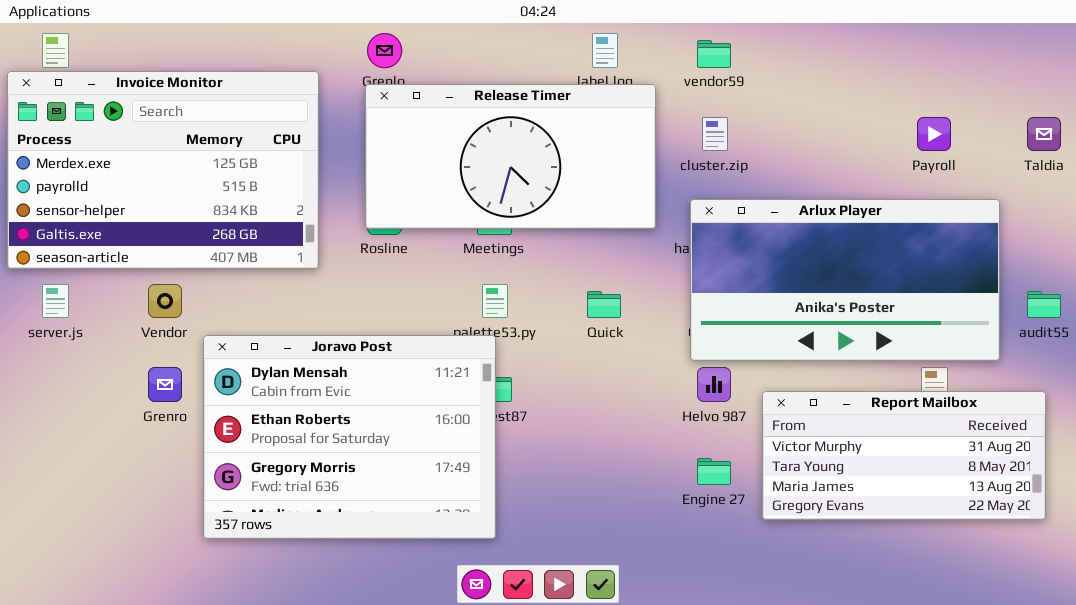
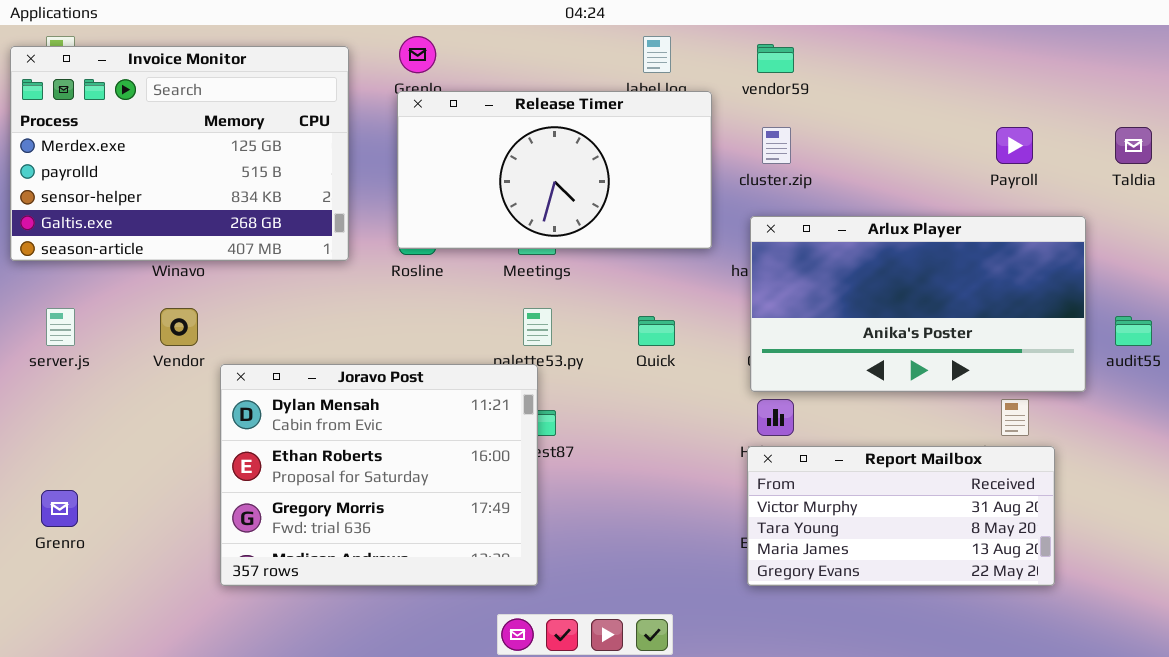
Invoice Monitor: [7,71,319,269] -> [10,46,349,261], moved
Grenro: [148,367,182,402] -> [41,490,78,527], moved
Report Mailbox: [762,391,1046,520] -> [747,446,1055,586], moved

